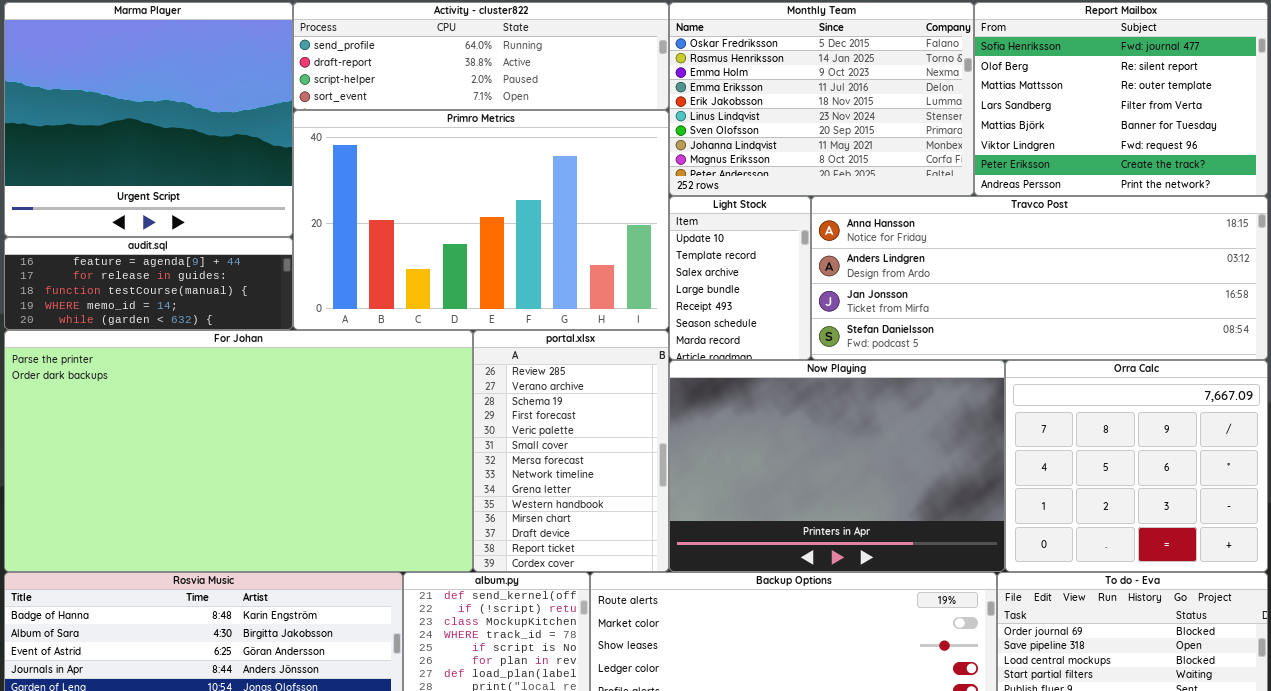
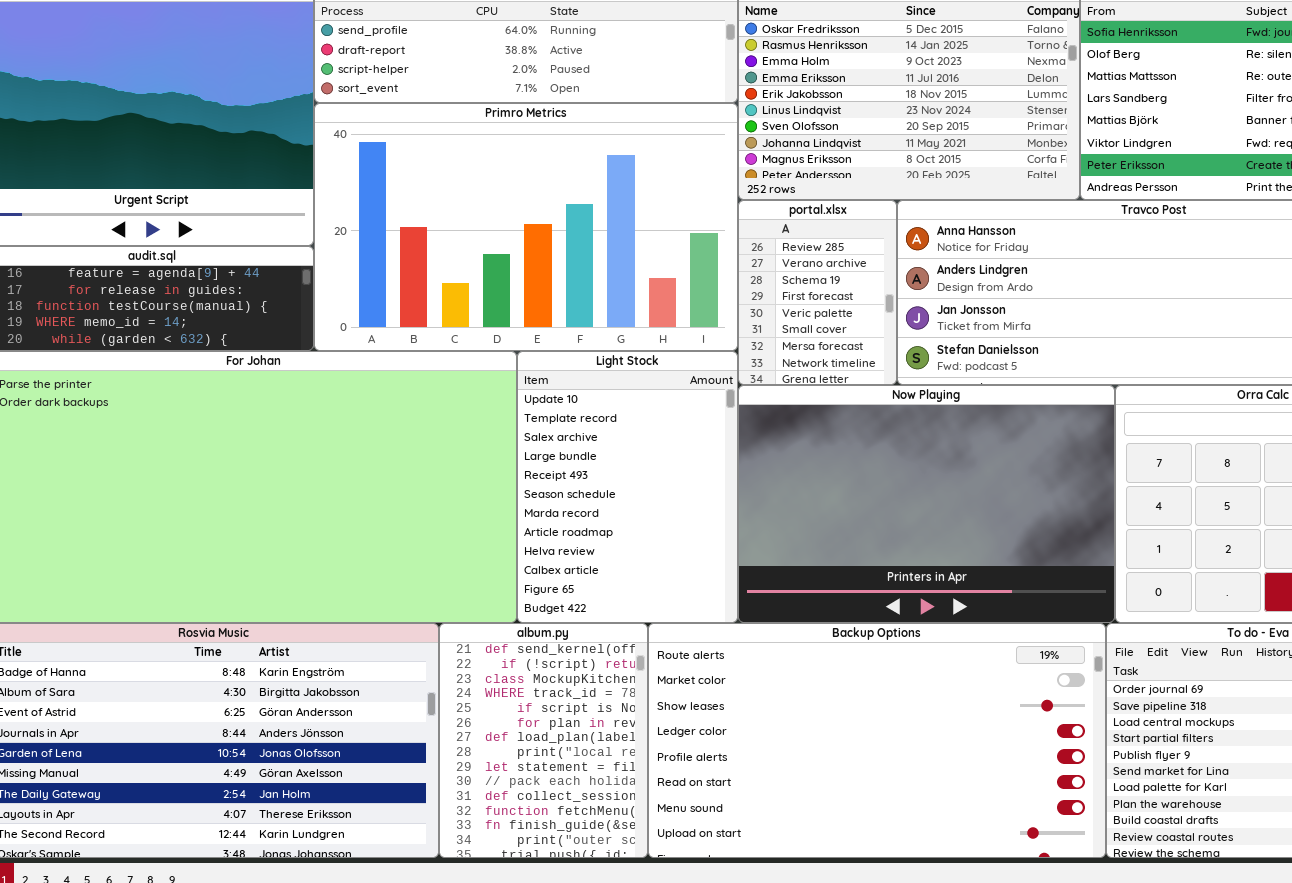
Light Stock: [669,196,811,360] -> [517,351,738,623], moved, resized
portal.xlsx: [473,330,669,572] -> [738,200,897,385], moved, resized

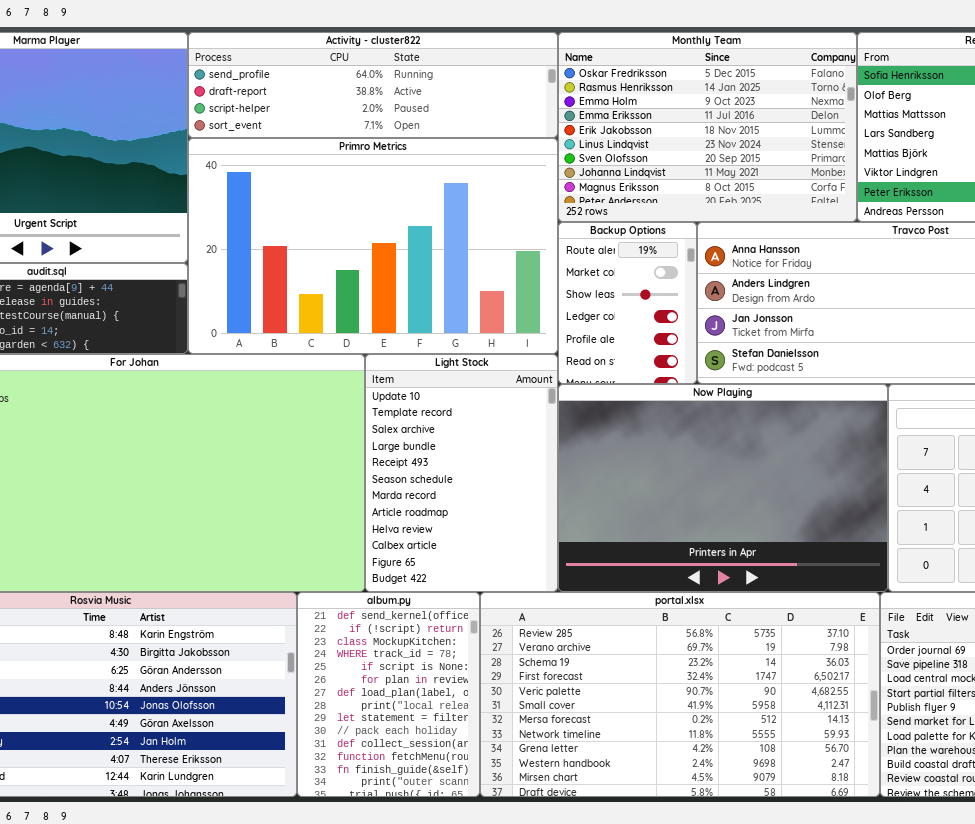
portal.xlsx: [738,200,897,385] -> [480,592,880,797], moved, resized
Backup Options: [648,623,1106,858] -> [558,222,697,384], moved, resized

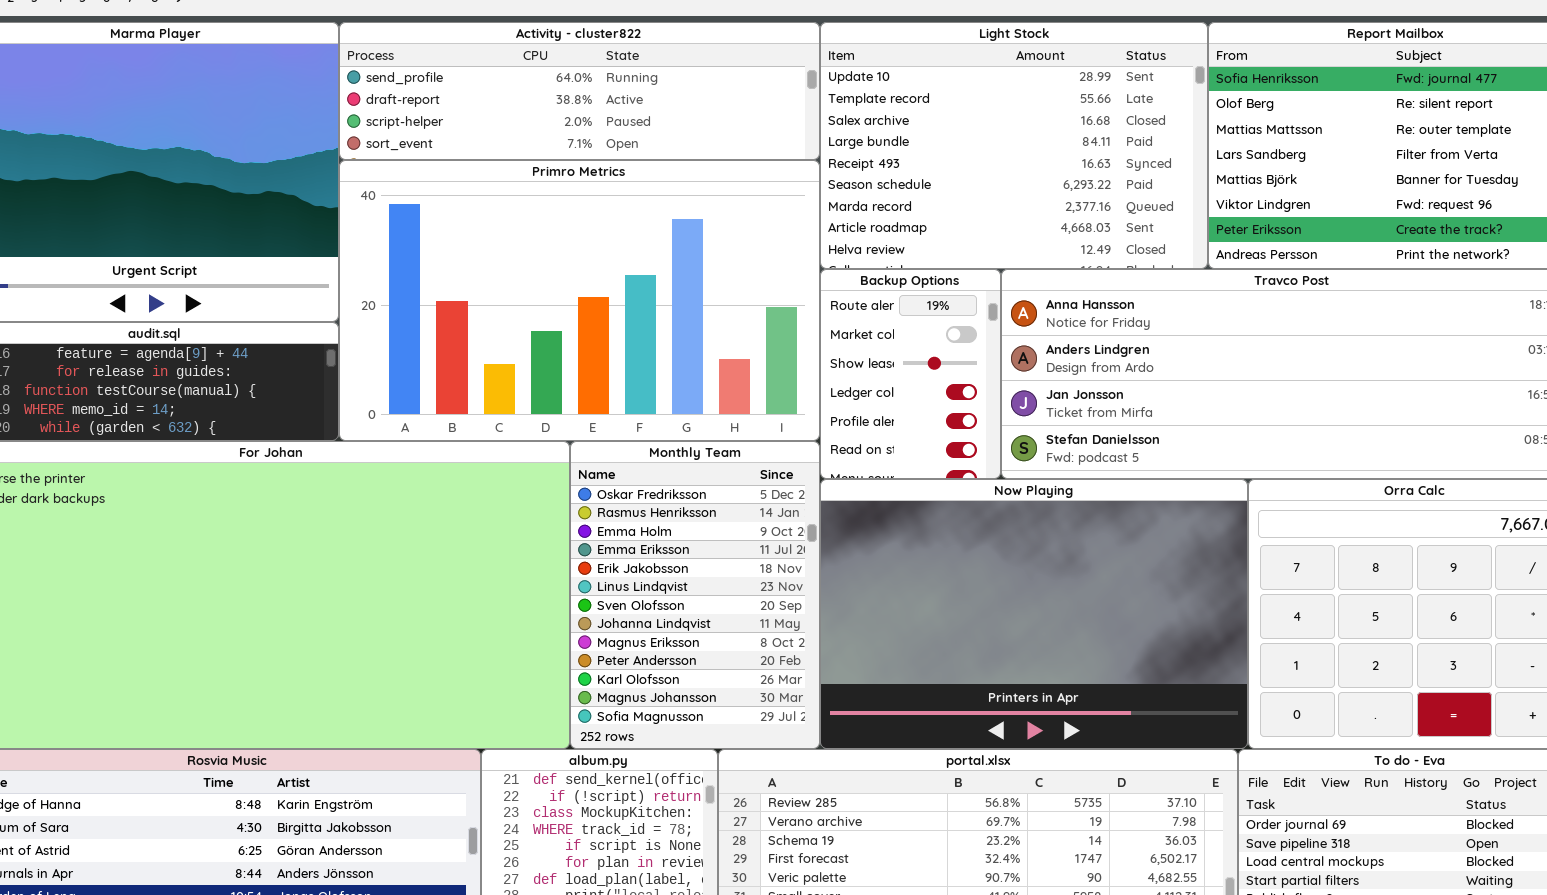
Monthly Team: [558,32,857,222] -> [570,441,820,749], moved, resized
Light Stock: [365,354,558,592] -> [820,22,1208,269], moved, resized

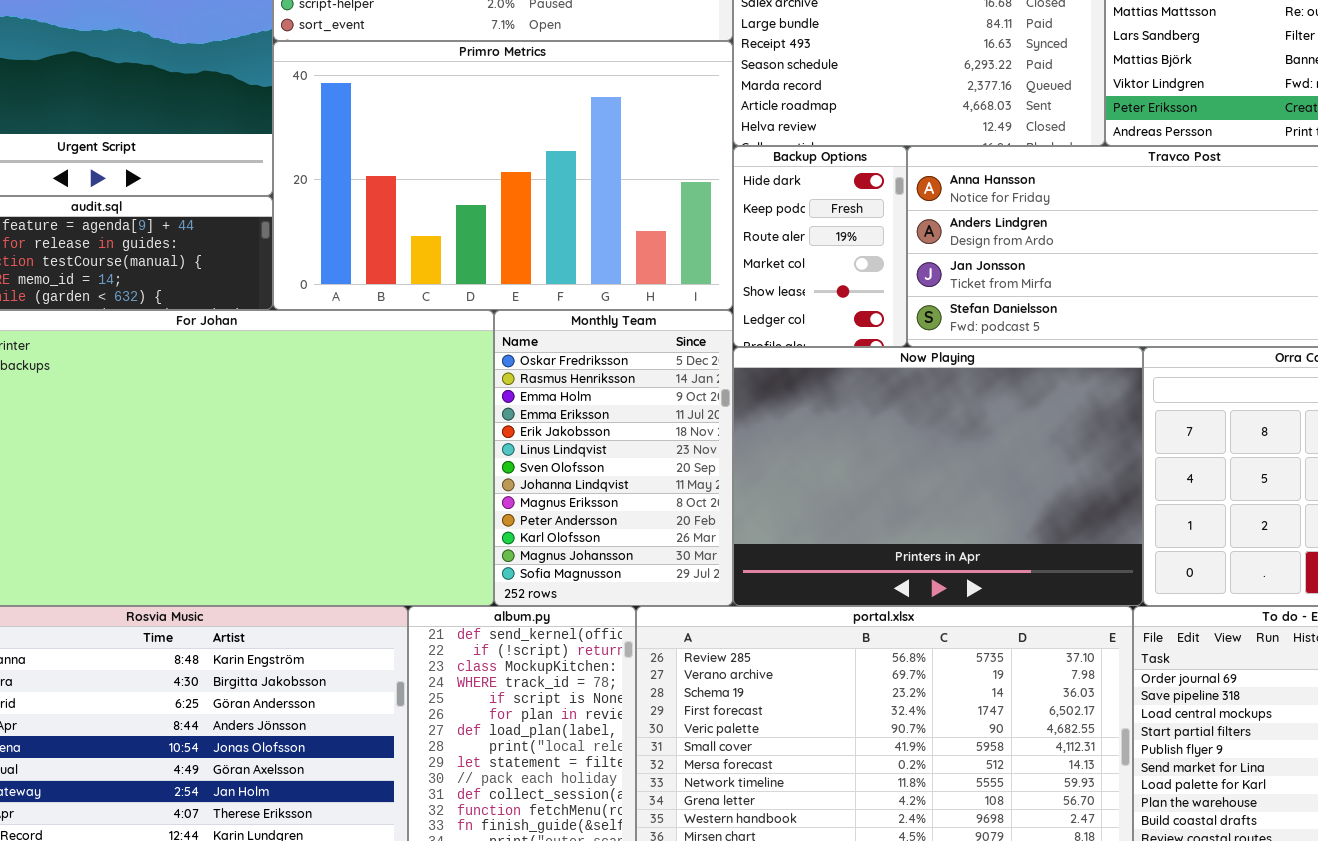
Backup Options: [820,269,1001,479] -> [733,146,907,347], scrolled up 2 rows

